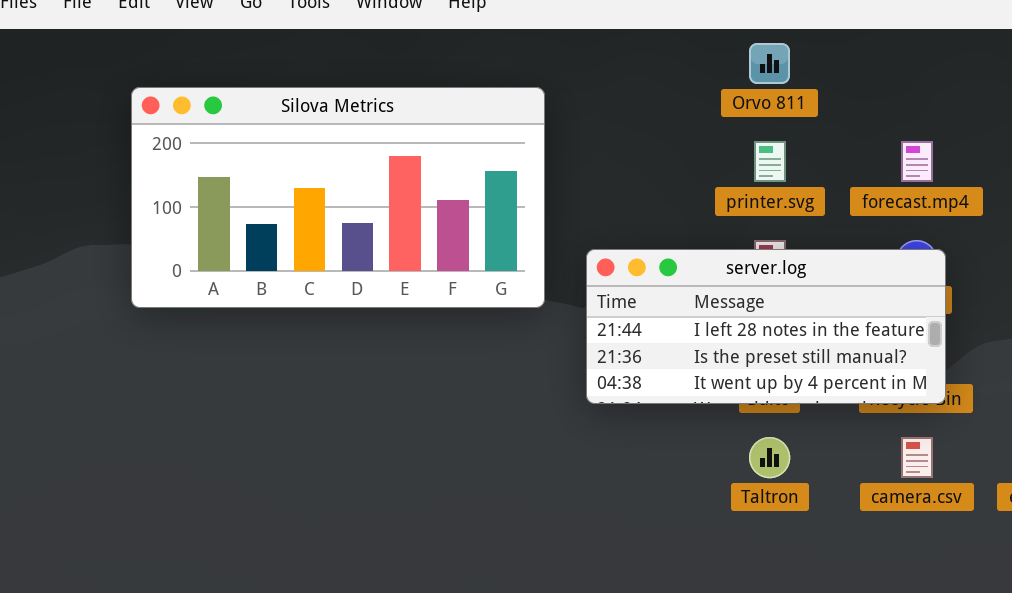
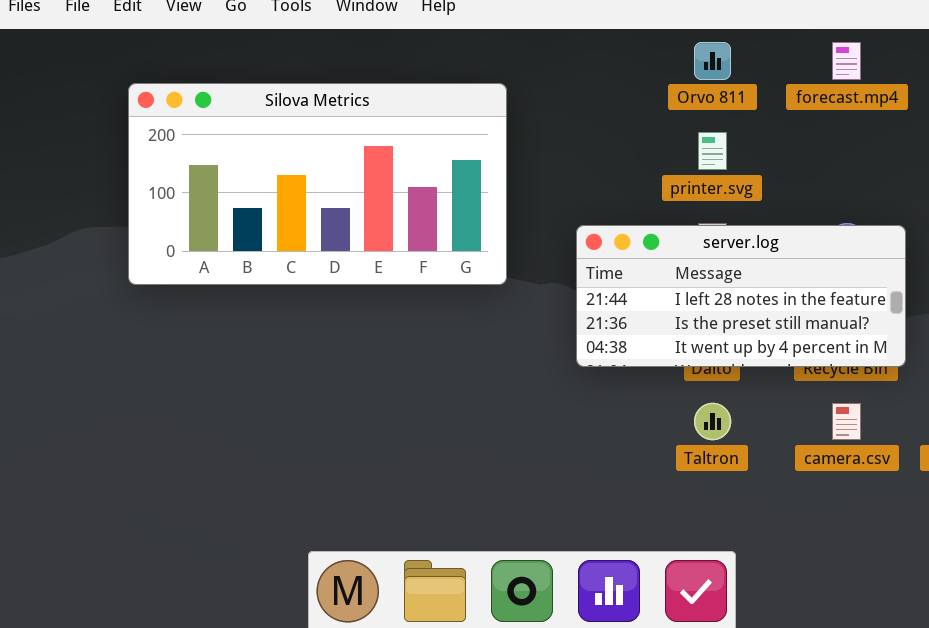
forecast.mp4: [901,141,933,182] -> [832,42,861,80], moved
server.log: [586,249,946,404] -> [576,225,906,367], moved

